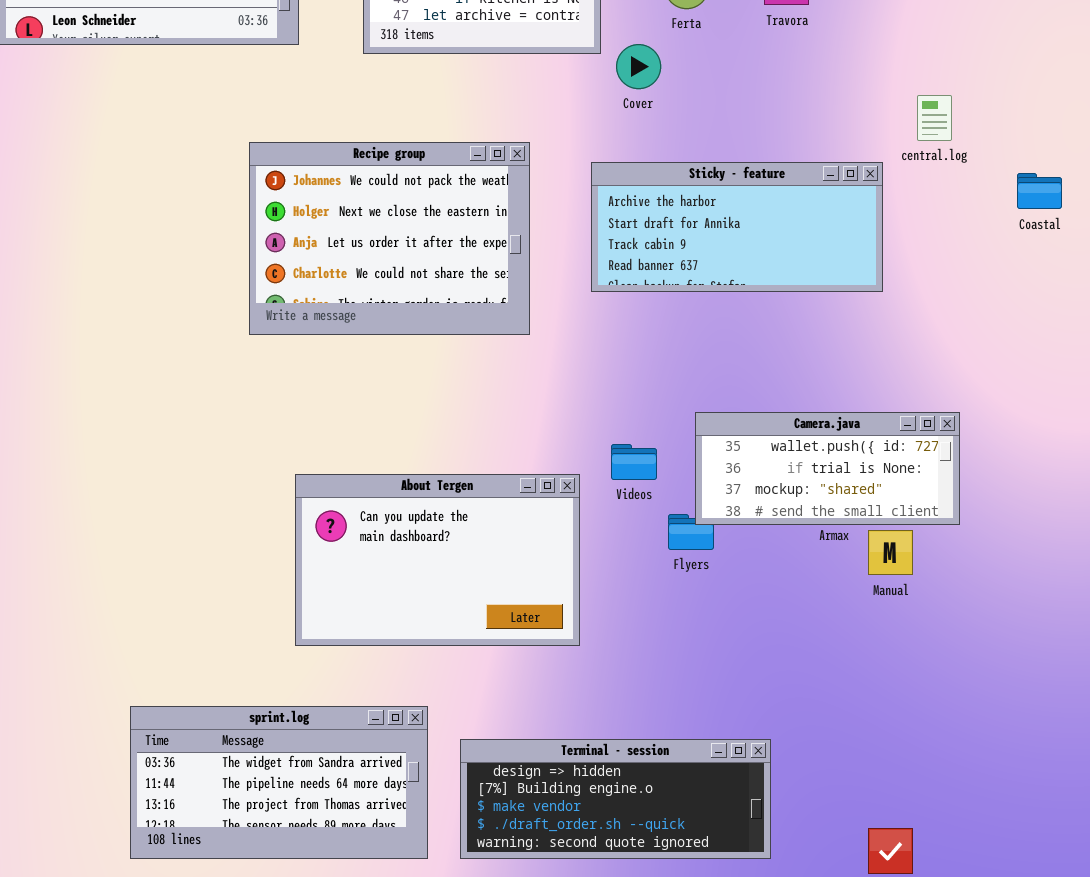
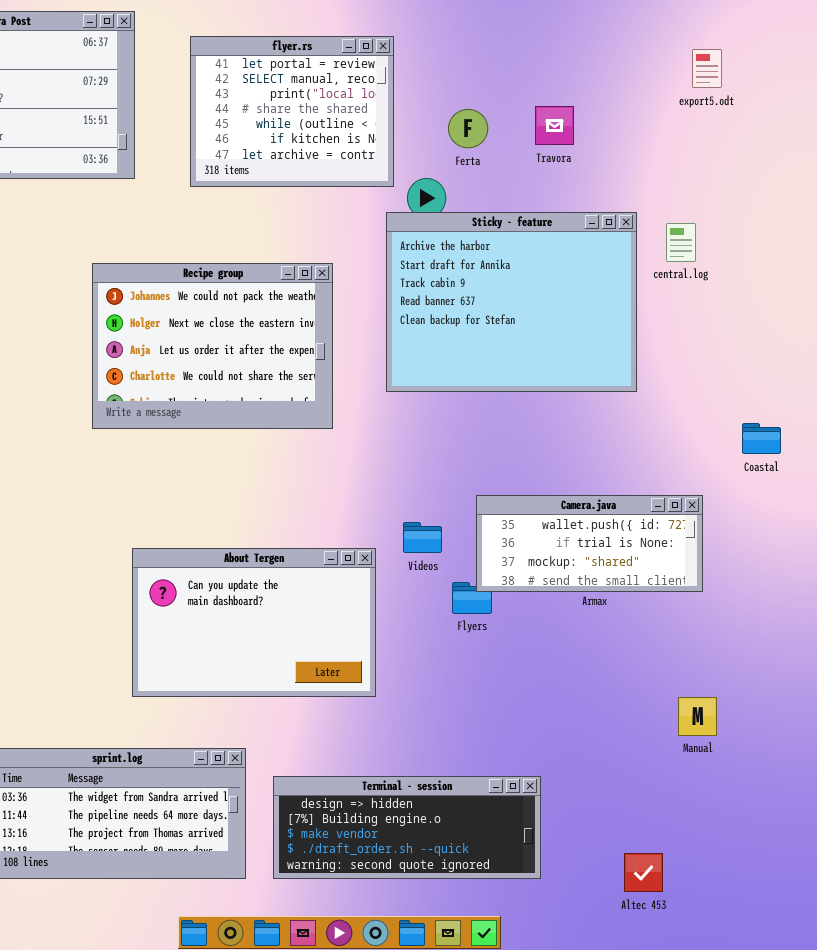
Sticky - feature: [591,162,883,292] -> [386,212,637,392], resized
Coastal: [1017,173,1062,209] -> [742,423,781,454], moved
Manual: [868,530,913,575] -> [678,697,717,736], moved

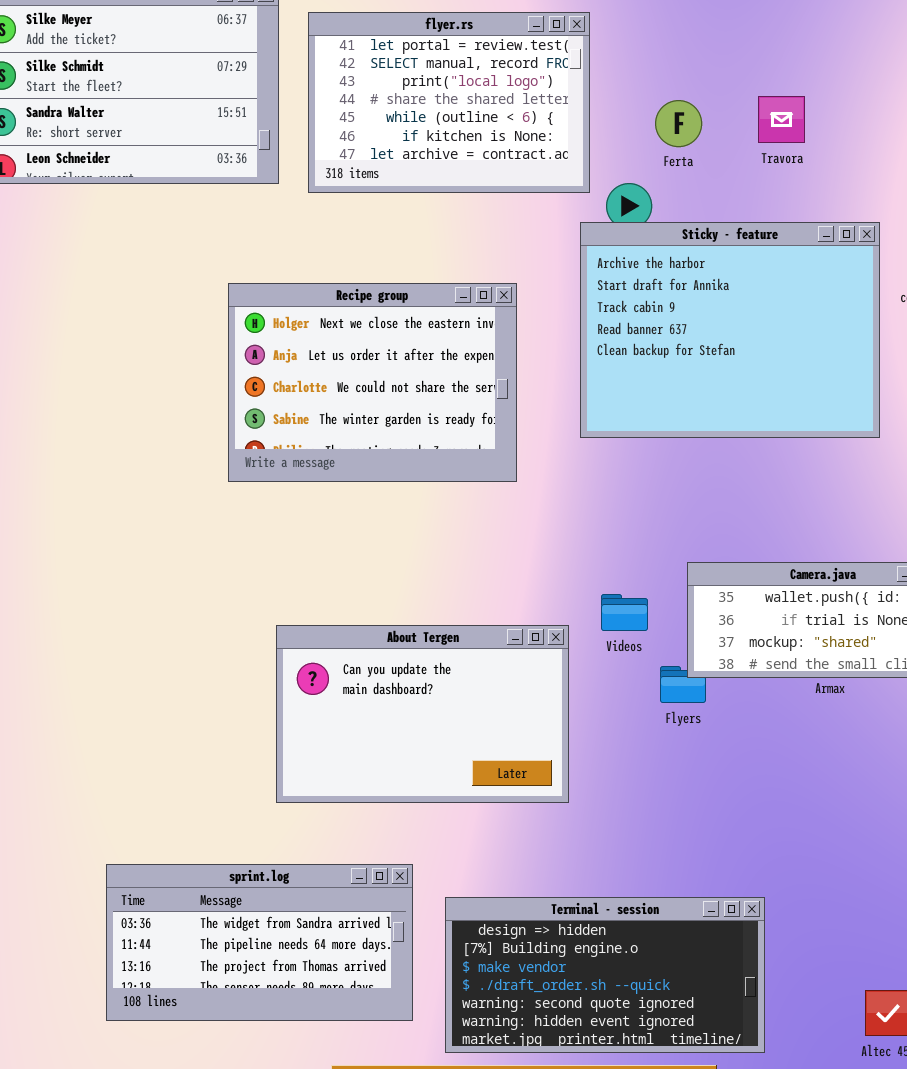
flyer.rs: [190,36,394,187] -> [308,12,590,193], resized
Recipe group: [92,263,333,429] -> [228,283,517,482], scrolled down 1 row
Terminal - session: [273,776,541,879] -> [445,897,765,1053], resized

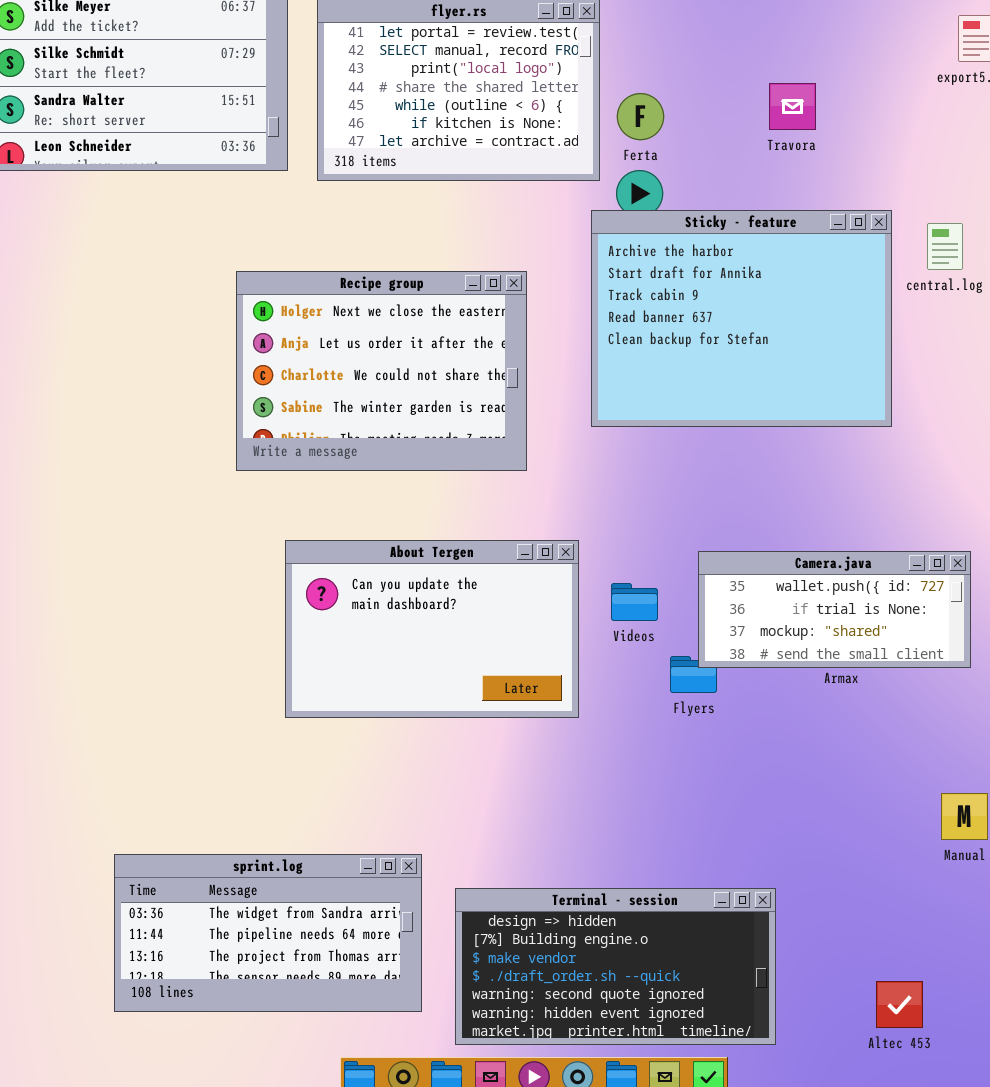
Ferta: [655,100,702,147] -> [617,93,664,140], moved
About Tergen: [276,625,569,803] -> [285,540,579,718], moved

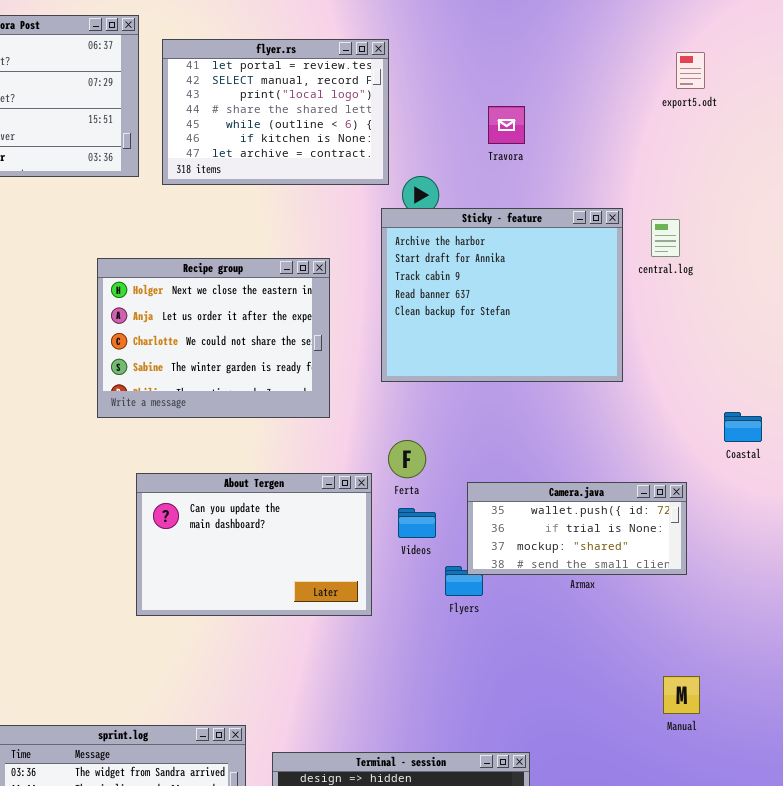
Travora: [769,83,816,130] -> [488,106,525,144], moved
Ferta: [617,93,664,140] -> [388,440,426,478], moved

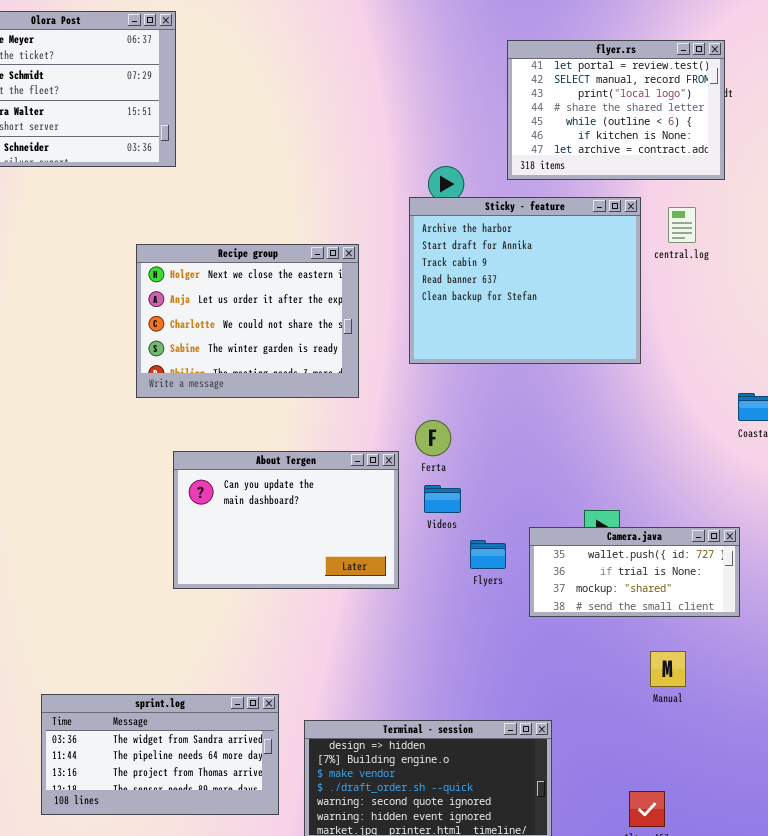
flyer.rs: [162,39,389,185] -> [507,40,725,180], moved
Camera.java: [467,482,687,575] -> [529,527,740,617], moved
Manual: [663,676,700,714] -> [650,651,686,687], moved

